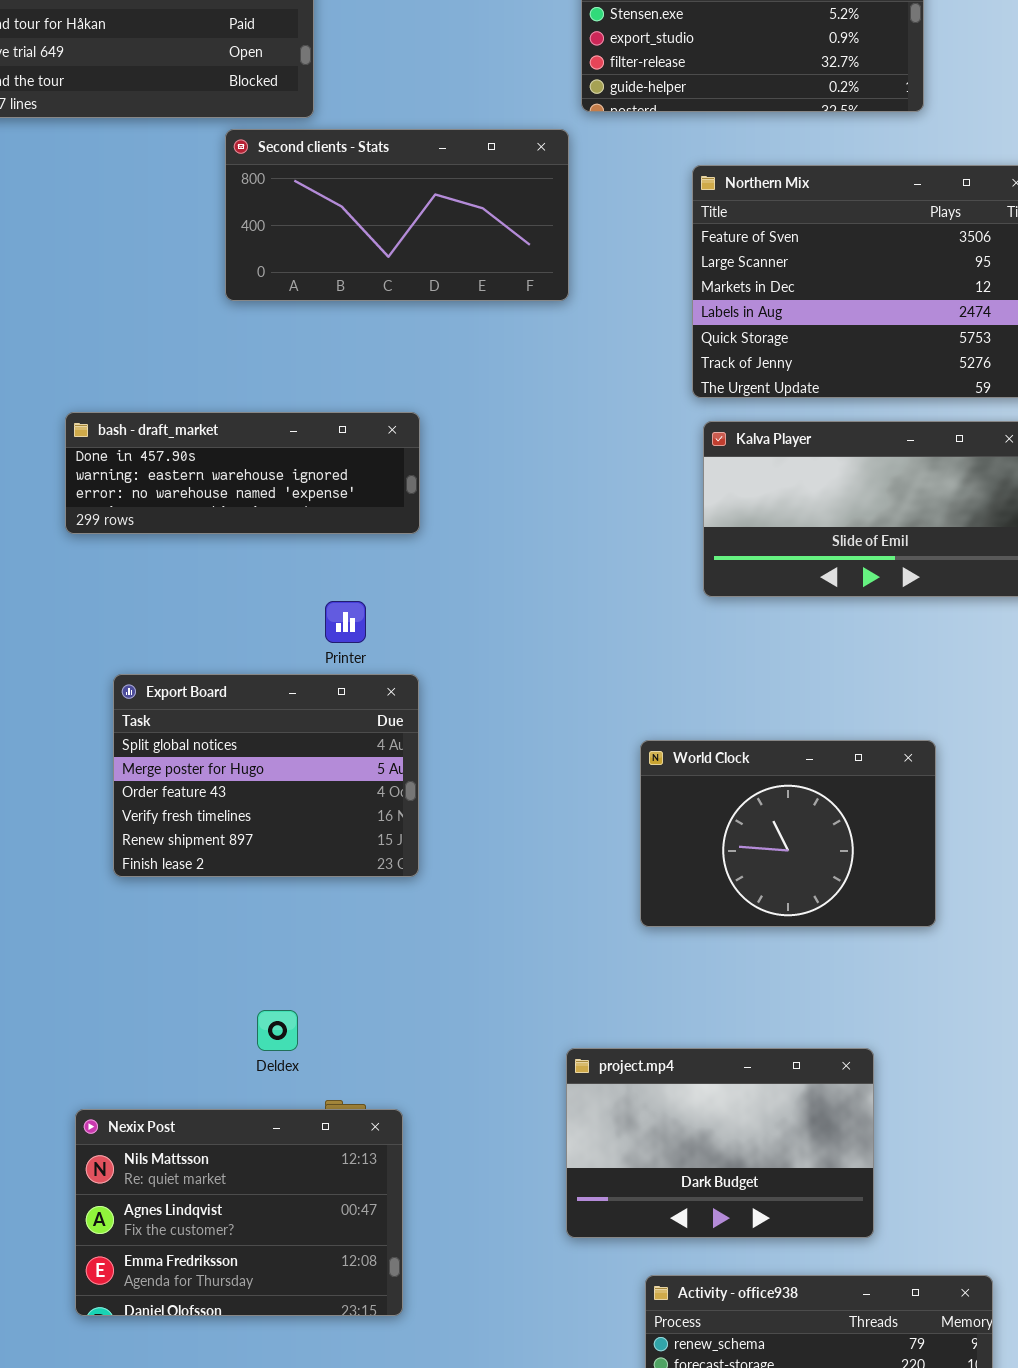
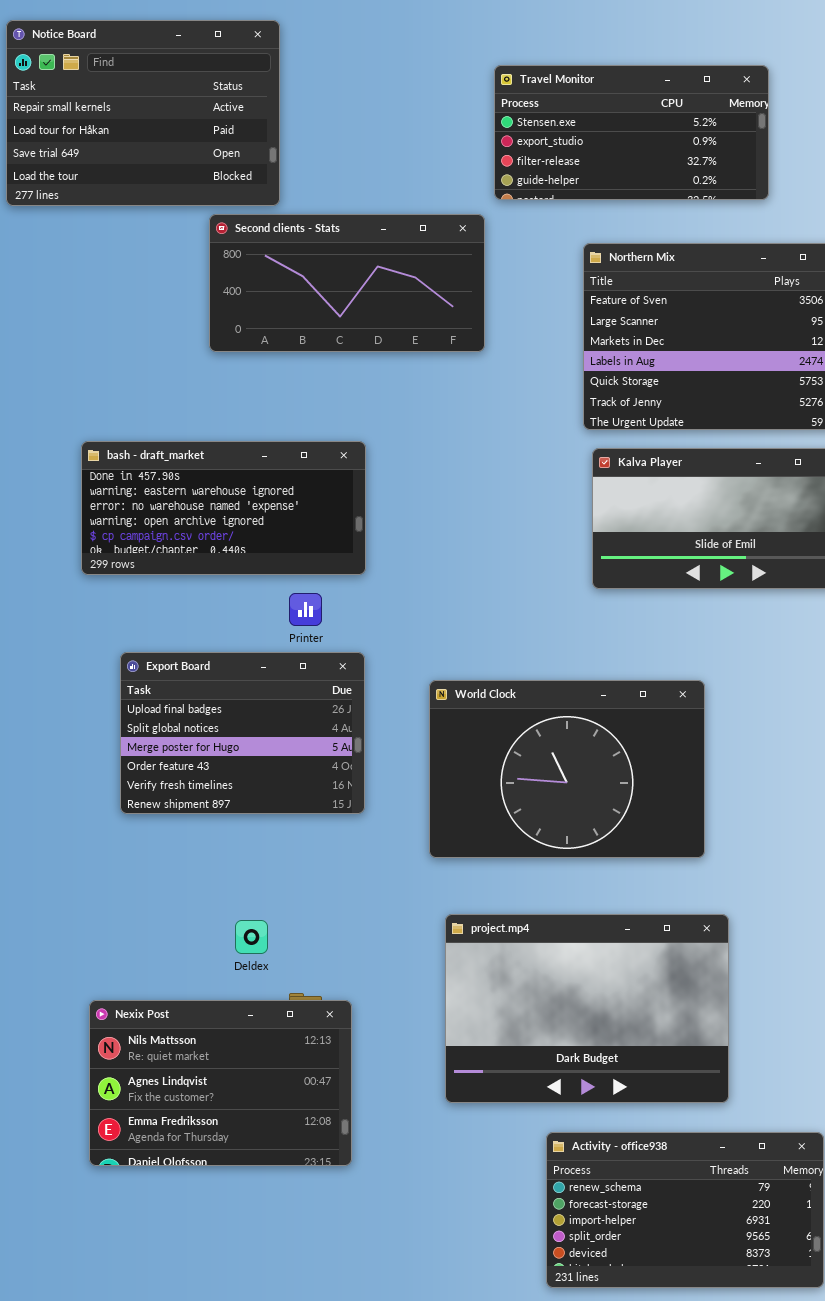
bash - draft_market: [65,412,420,534] -> [81,441,366,575], resized
Export Board: [113,674,419,877] -> [120,652,365,814], scrolled up 1 row
World Clock: [640,740,936,927] -> [429,680,705,858], moved, resized
project.mp4: [566,1048,874,1238] -> [445,914,729,1103], resized

